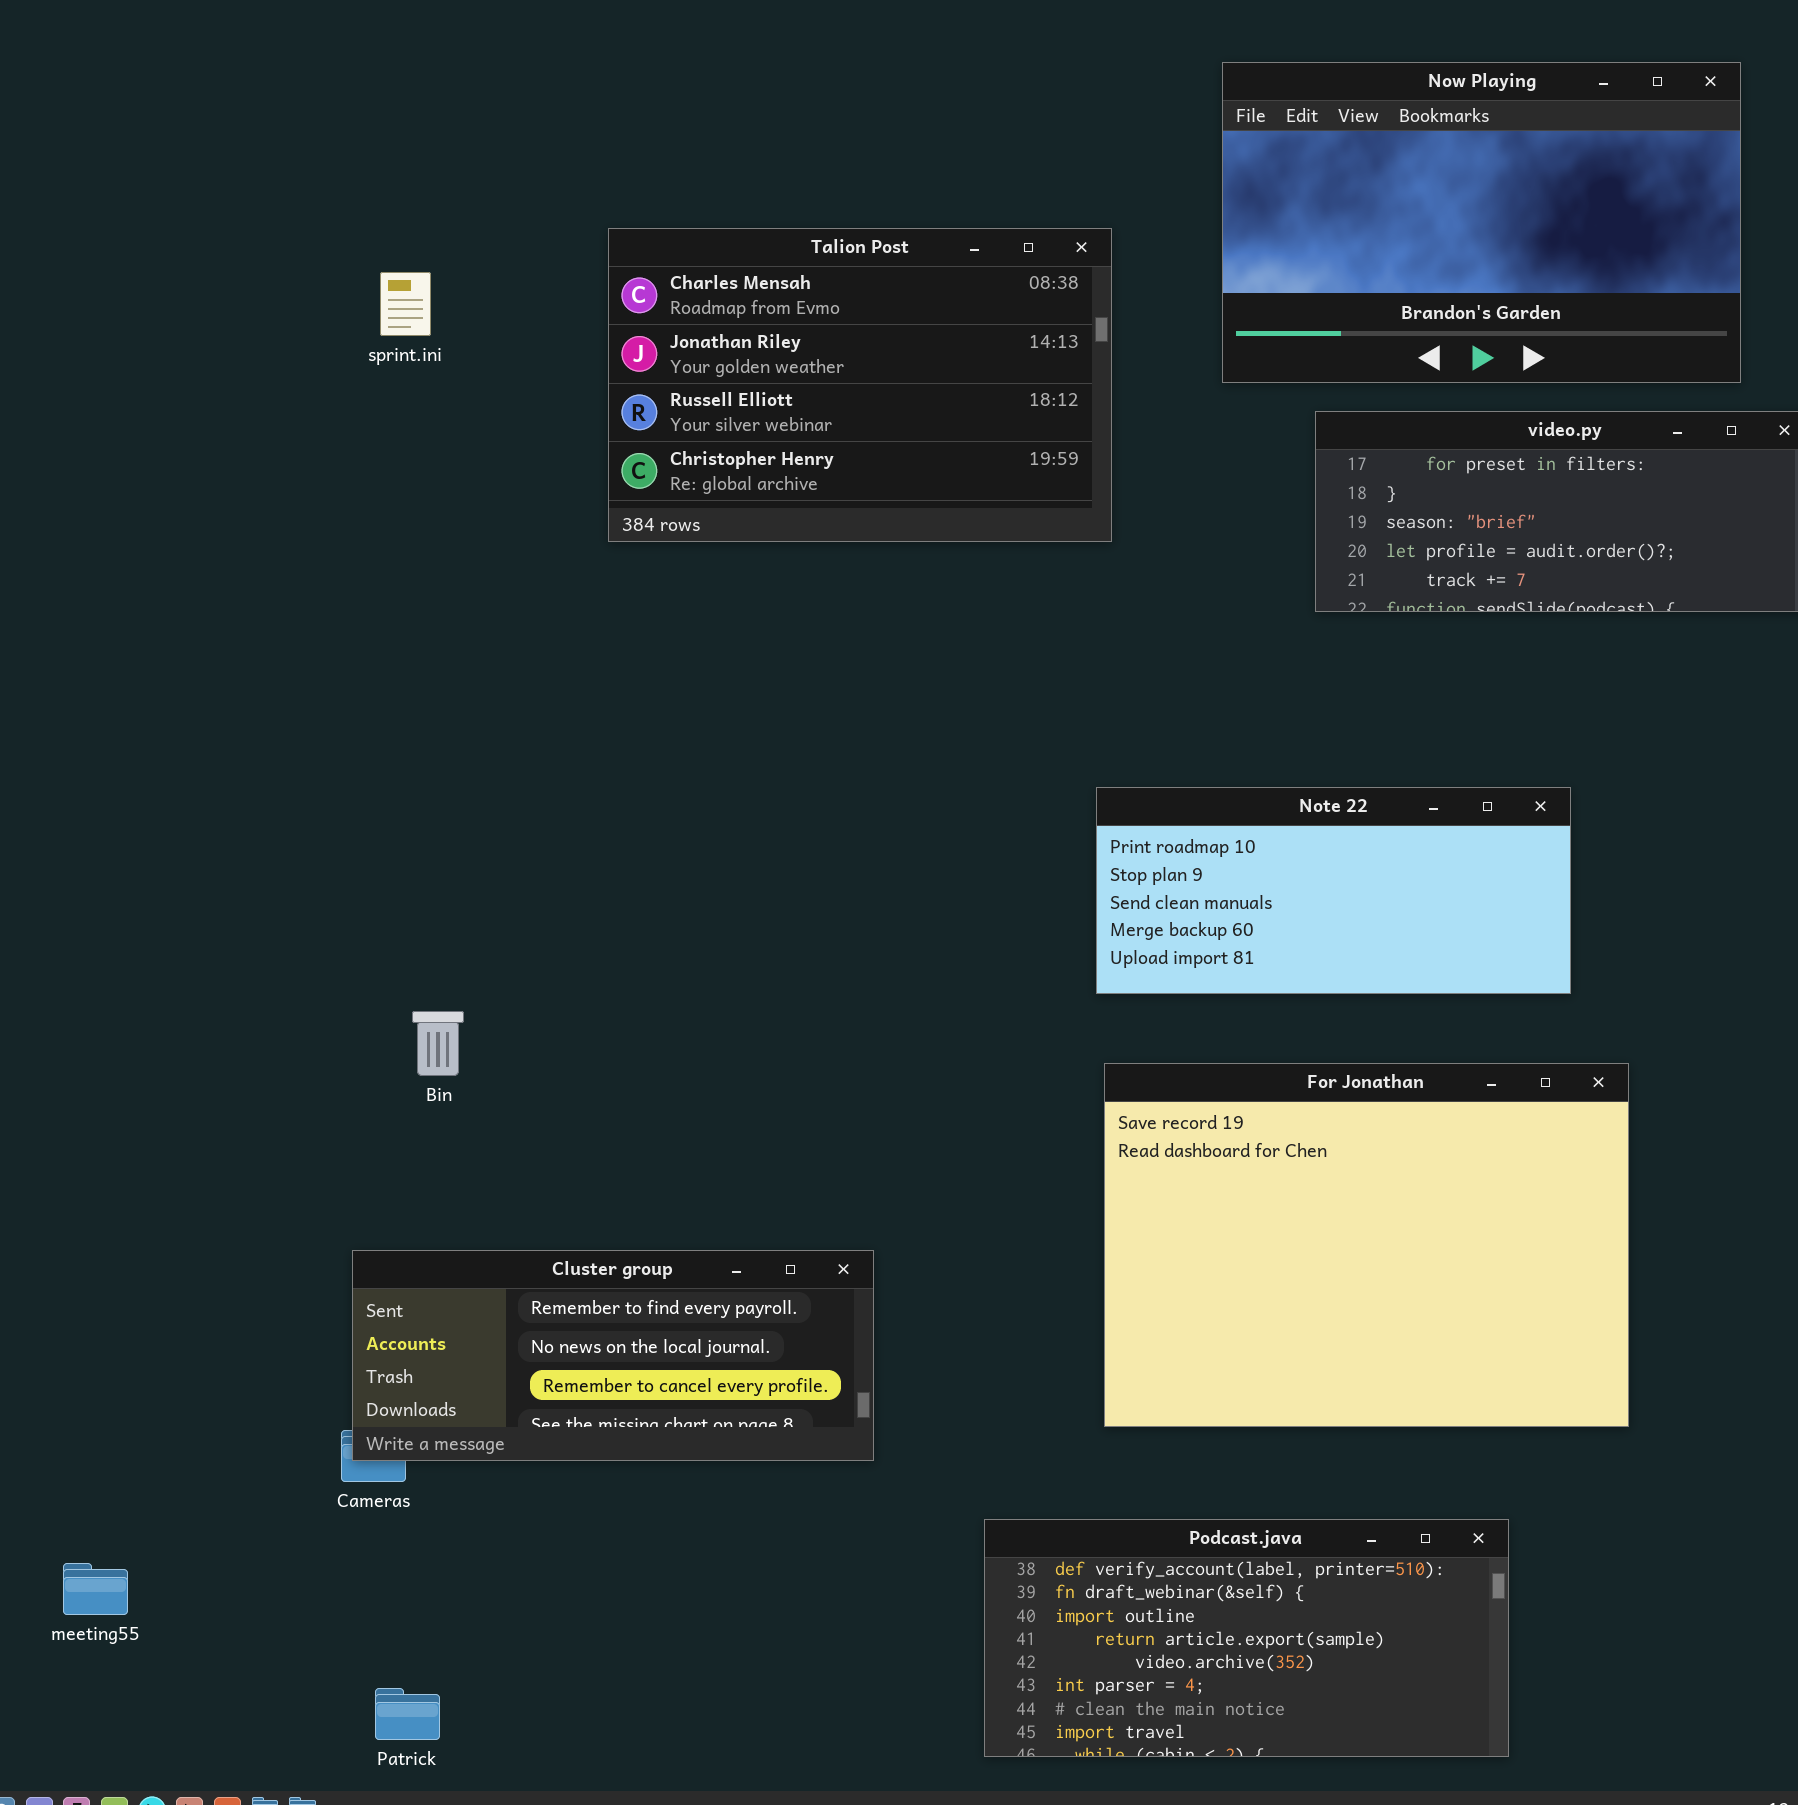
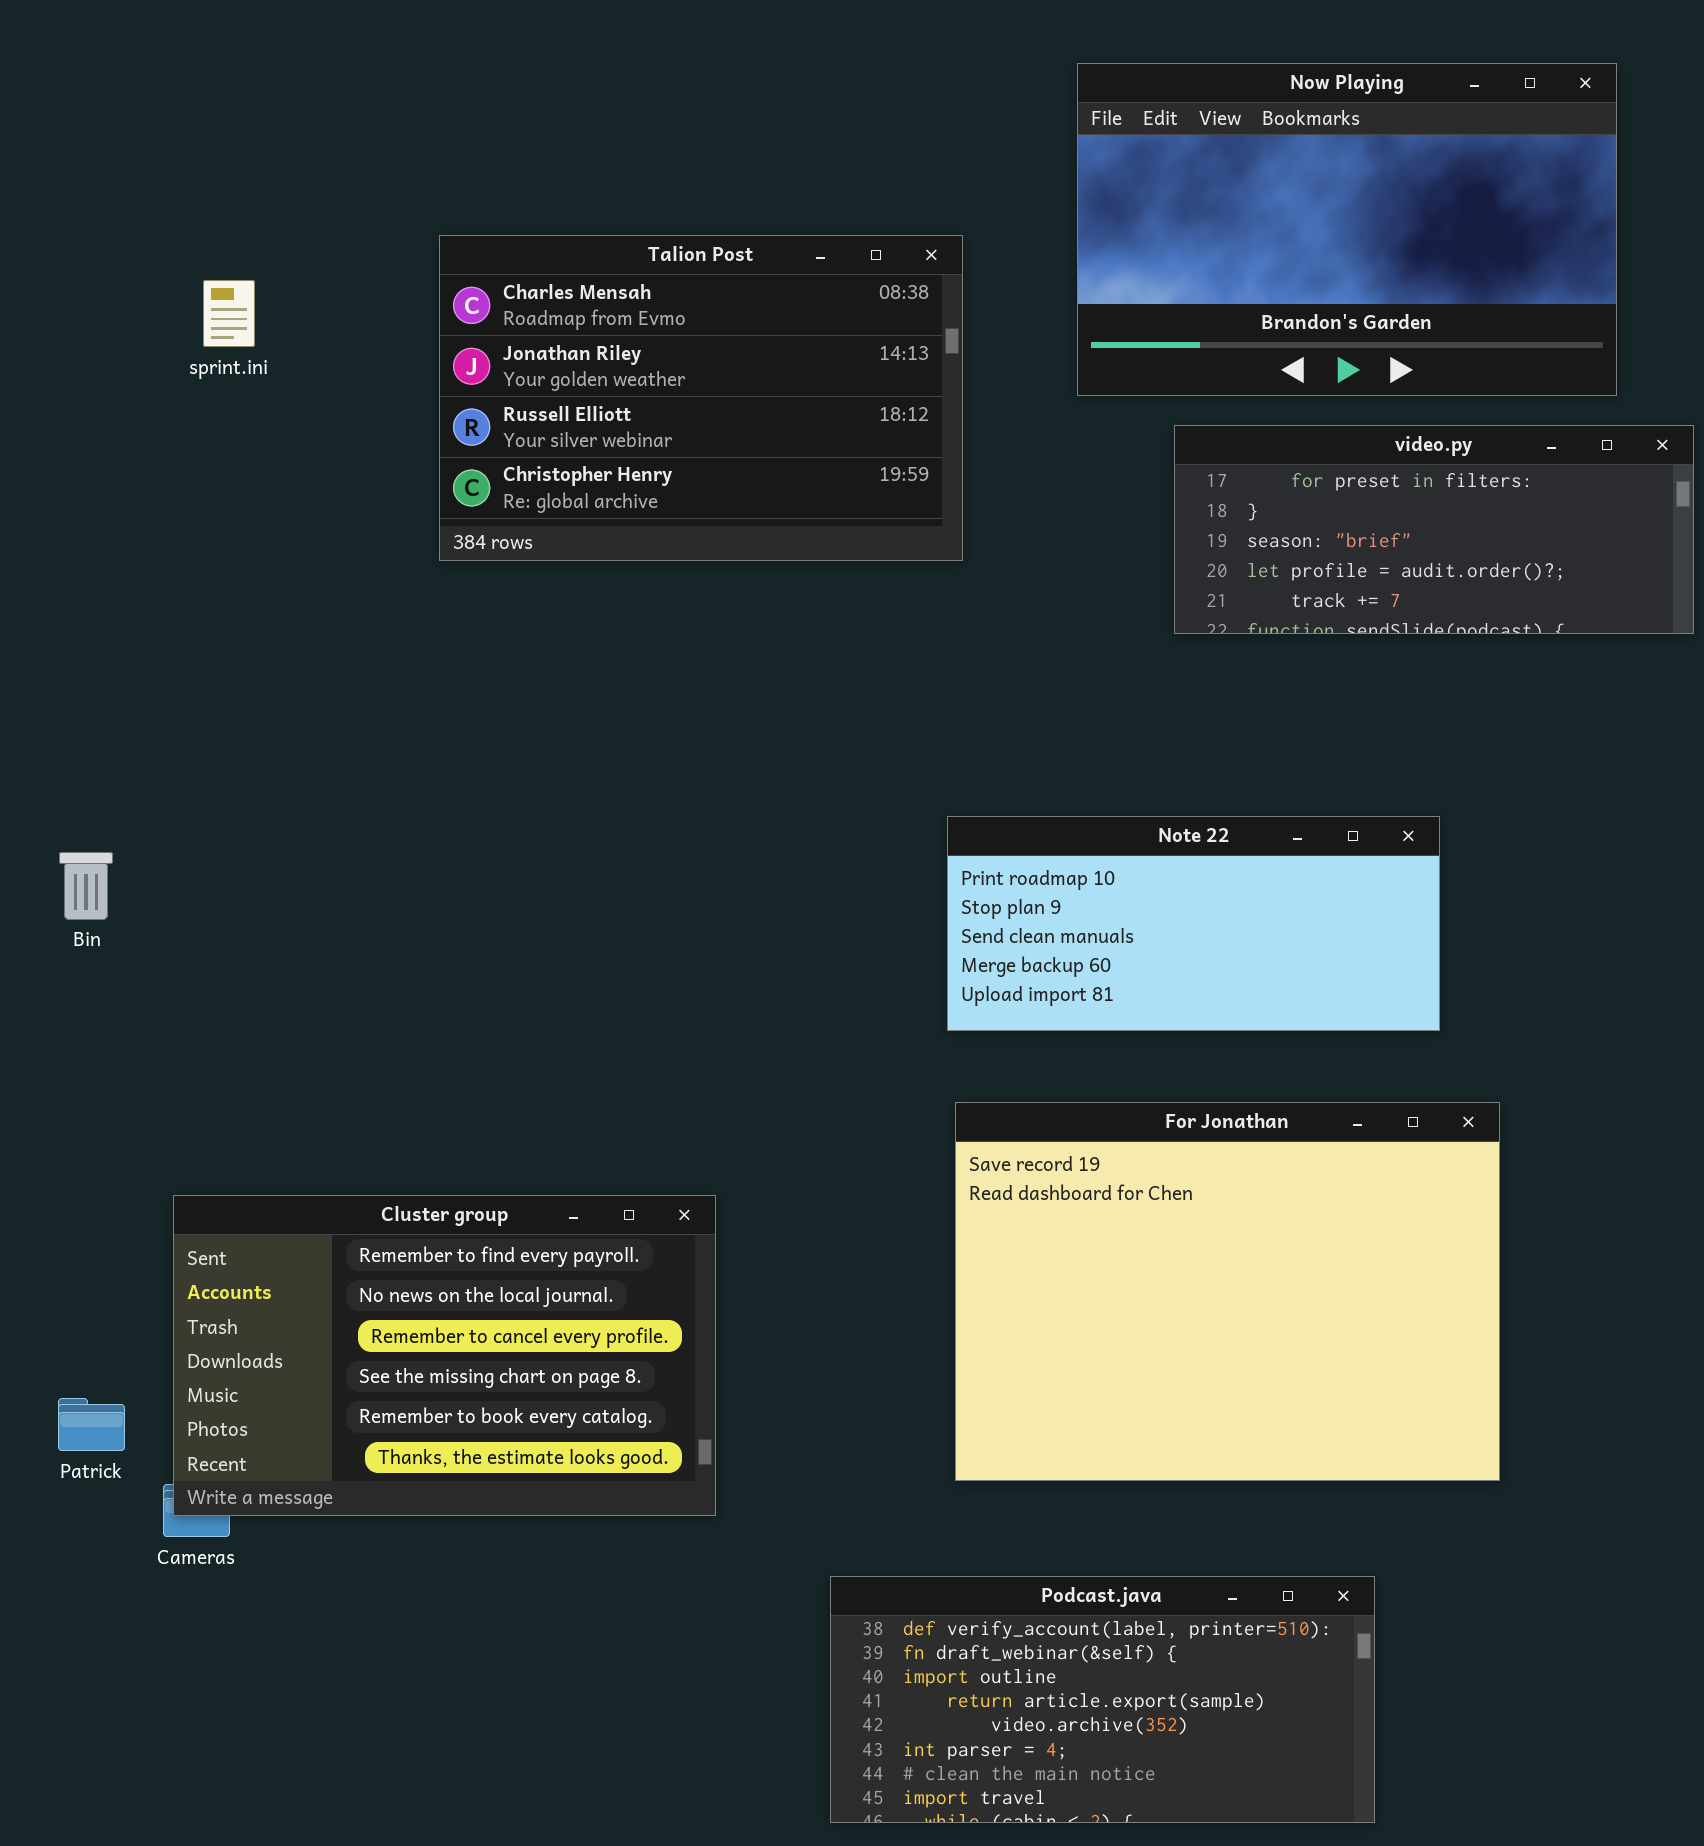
Bin: [412,1011,464,1076] -> [59,852,113,920], moved
Cluster group: [352,1250,874,1461] -> [173,1195,716,1516], resized
Patrick: [375,1688,440,1740] -> [58,1398,125,1451], moved

